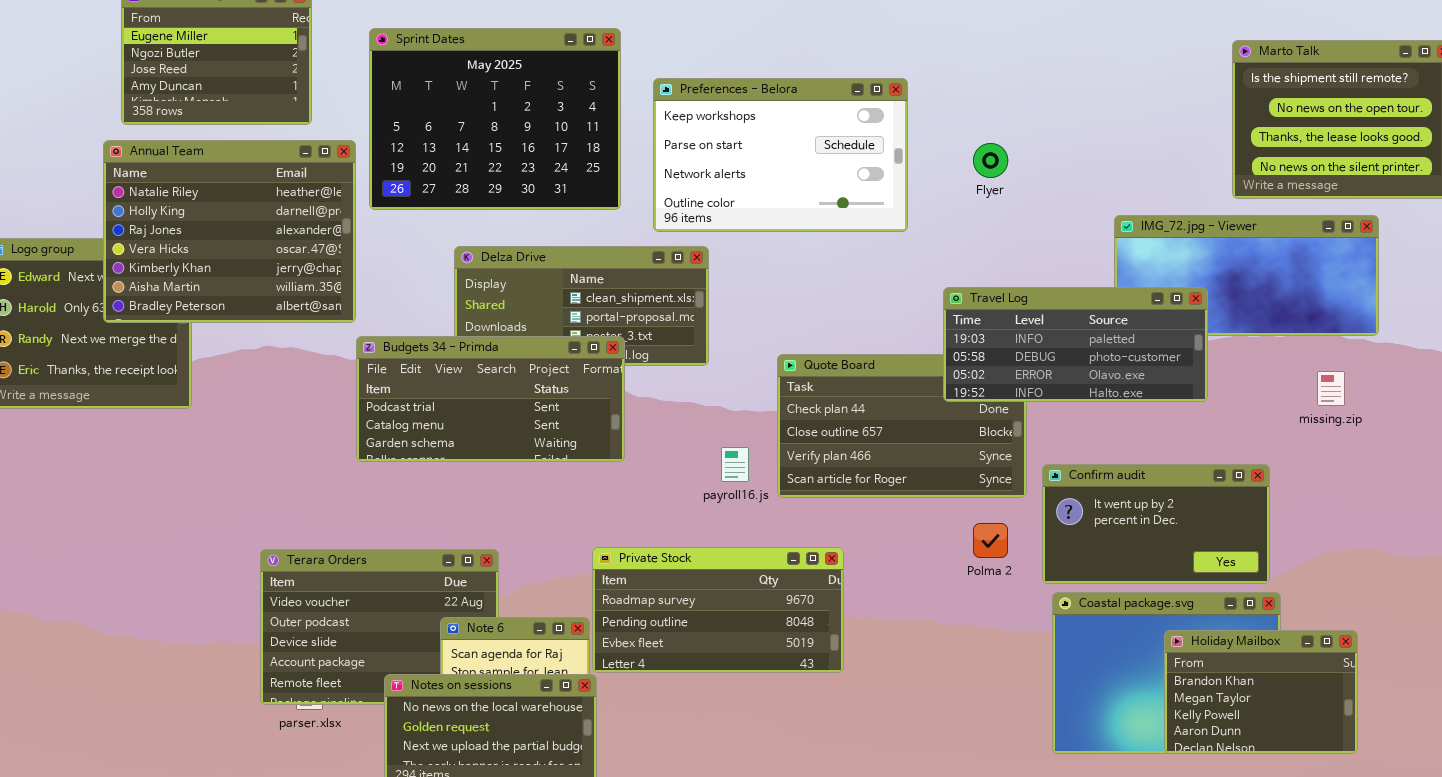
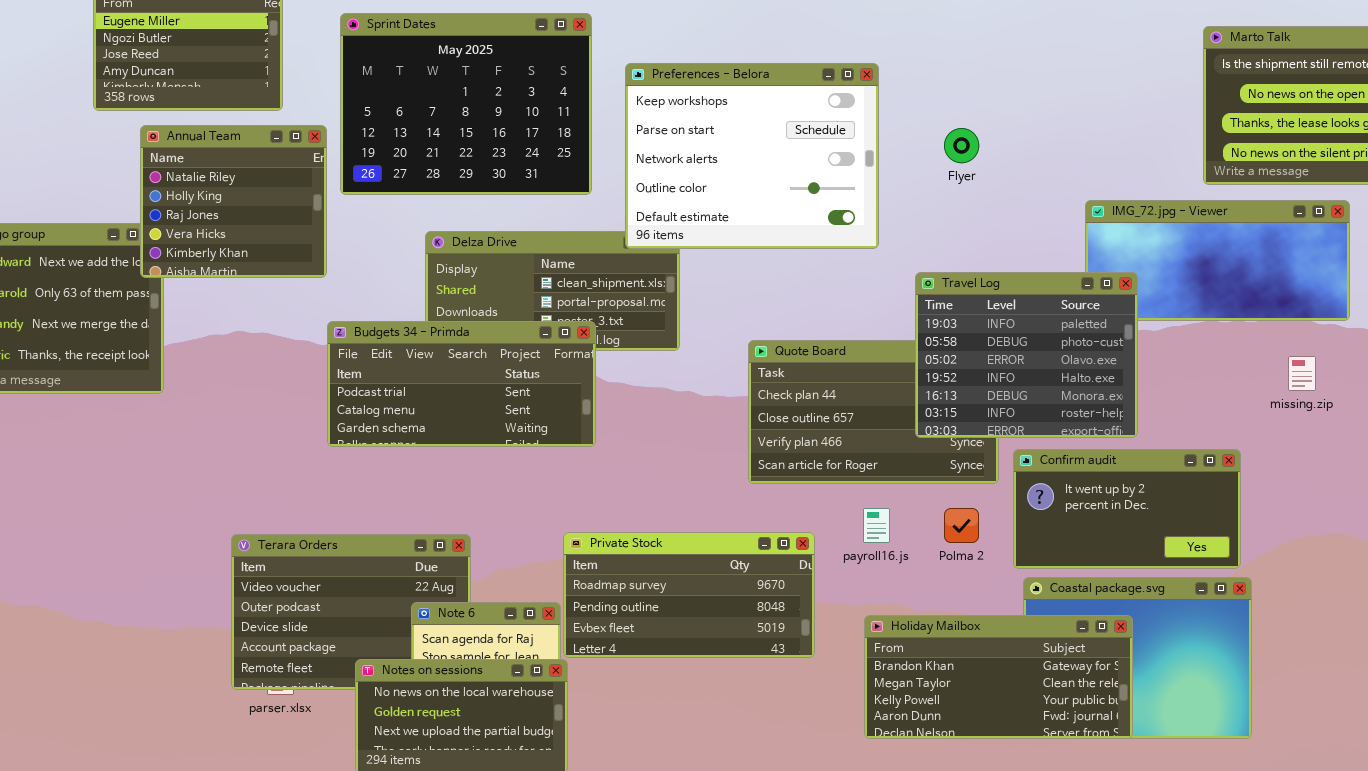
Preferences - Belora: [653,78,908,232] -> [625,63,879,249], resized
Annual Team: [103,140,356,323] -> [140,125,327,278], resized
Travel Log: [943,287,1208,402] -> [915,272,1138,438], resized
payroll16.js: [721,447,749,482] -> [863,508,890,543], moved
Holiday Mailbox: [1164,630,1358,754] -> [864,615,1133,739], moved, resized

